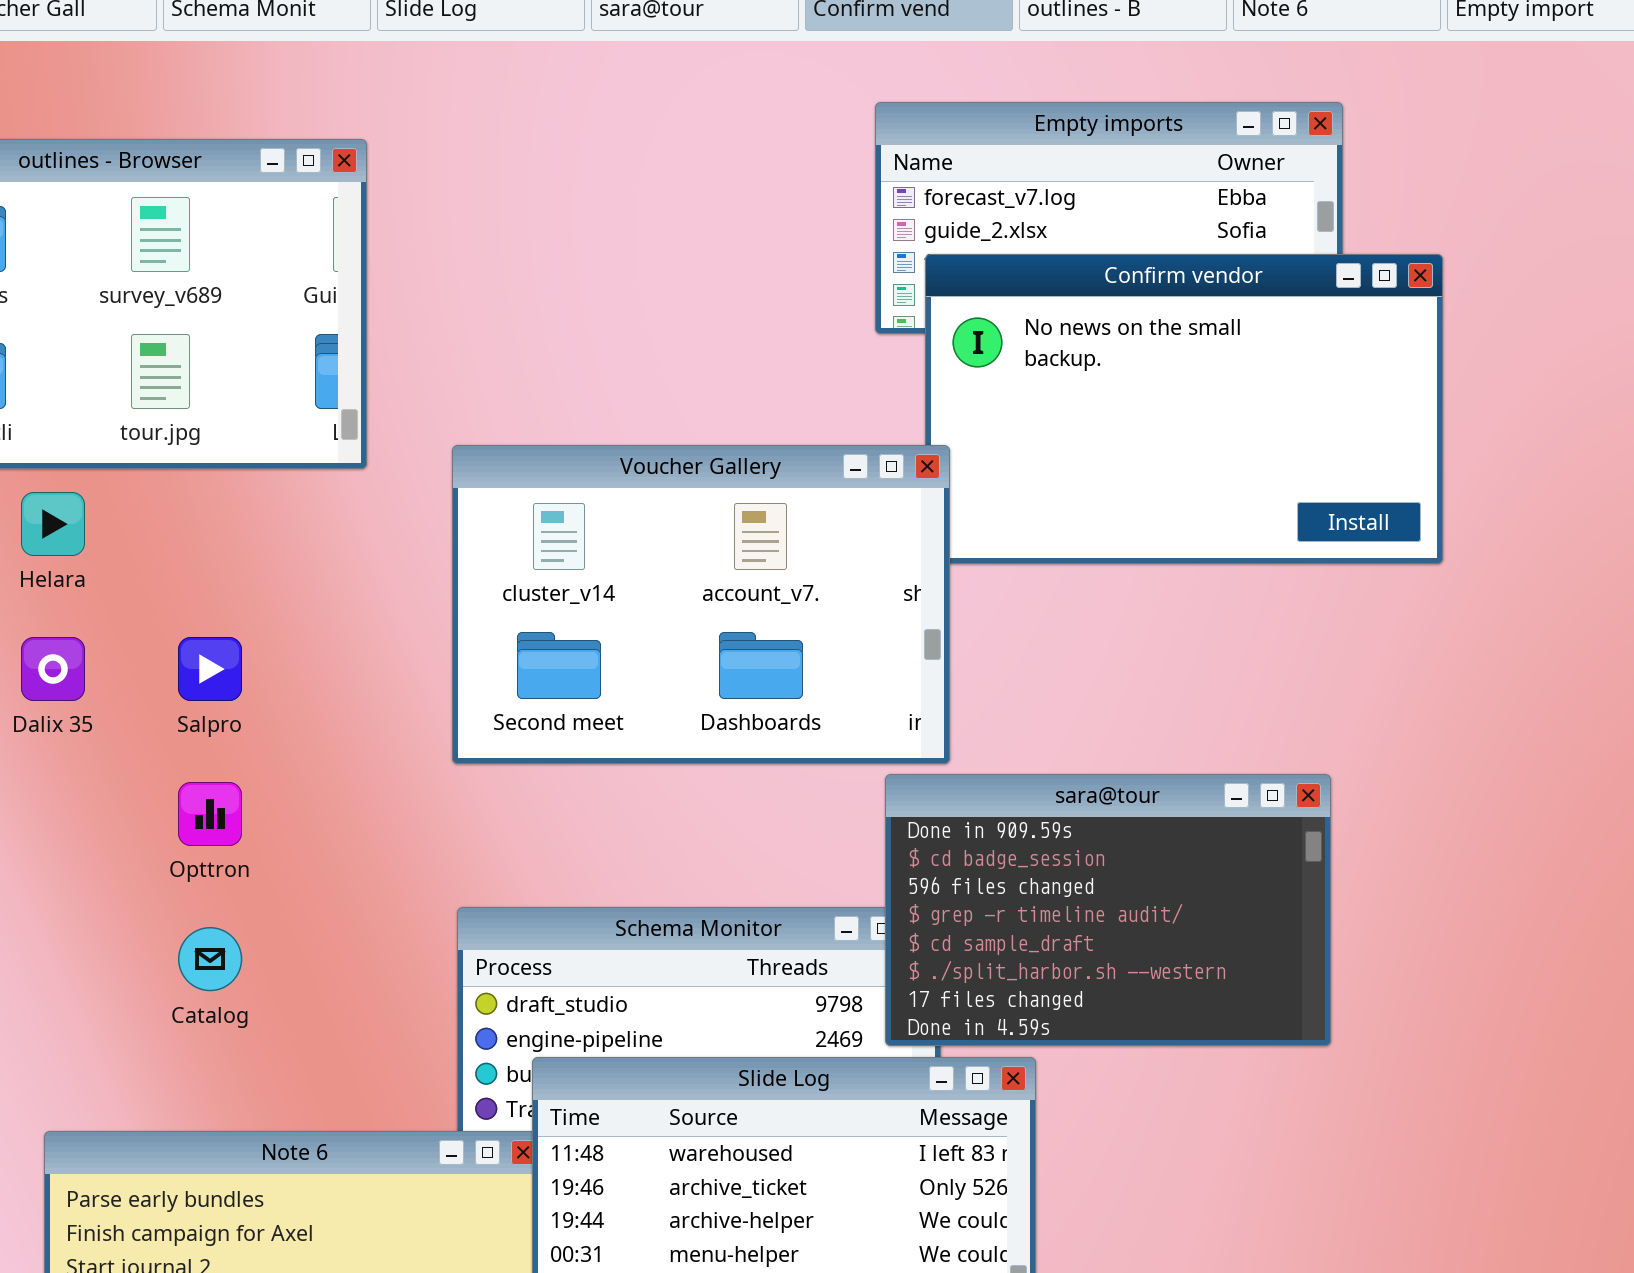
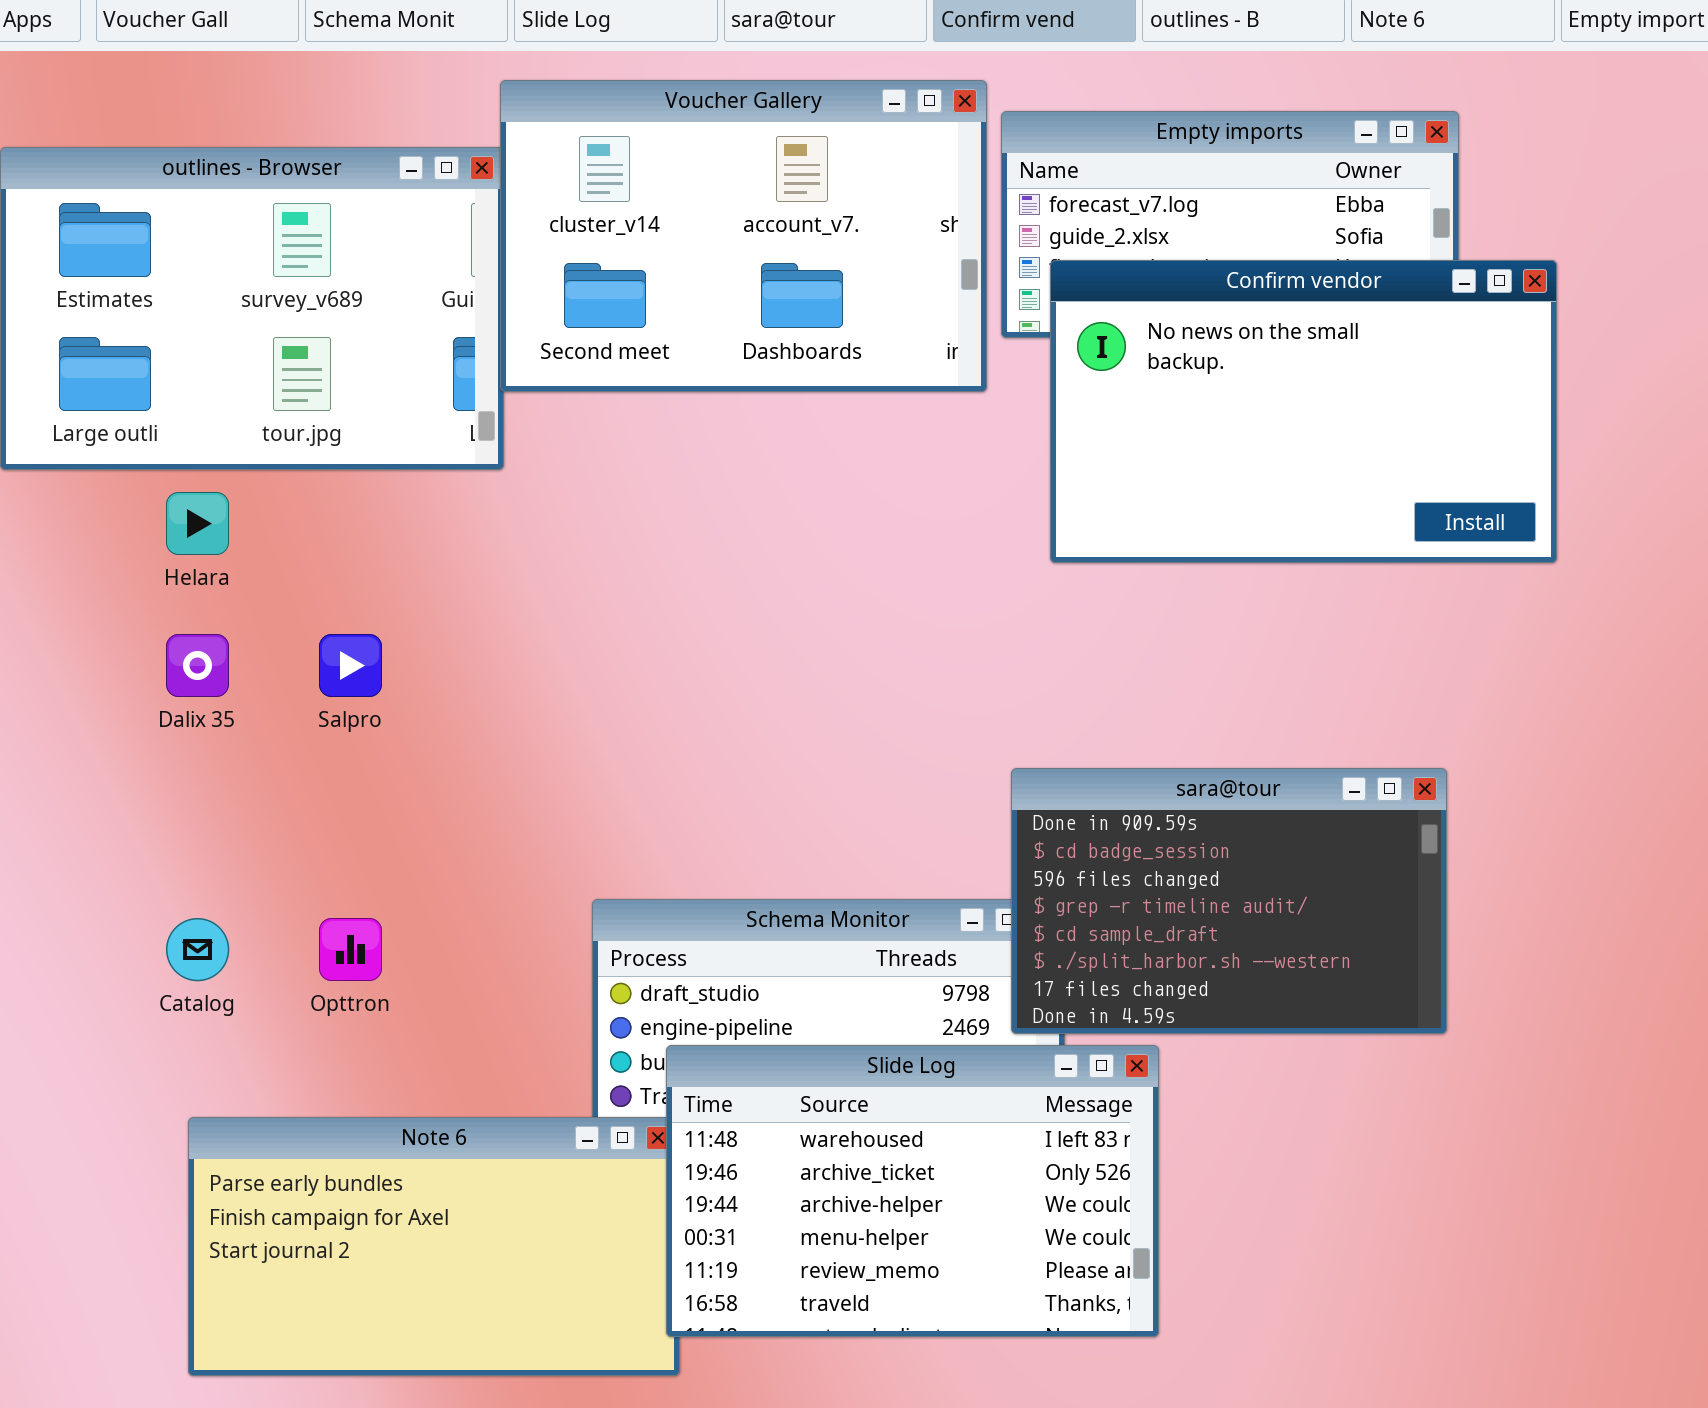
Voucher Gallery: [452,445,950,764] -> [500,80,987,392], moved
Opttron: [178,782,242,846] -> [319,918,382,981], moved
Catalog: [178,927,242,991] -> [166,918,229,981], moved

